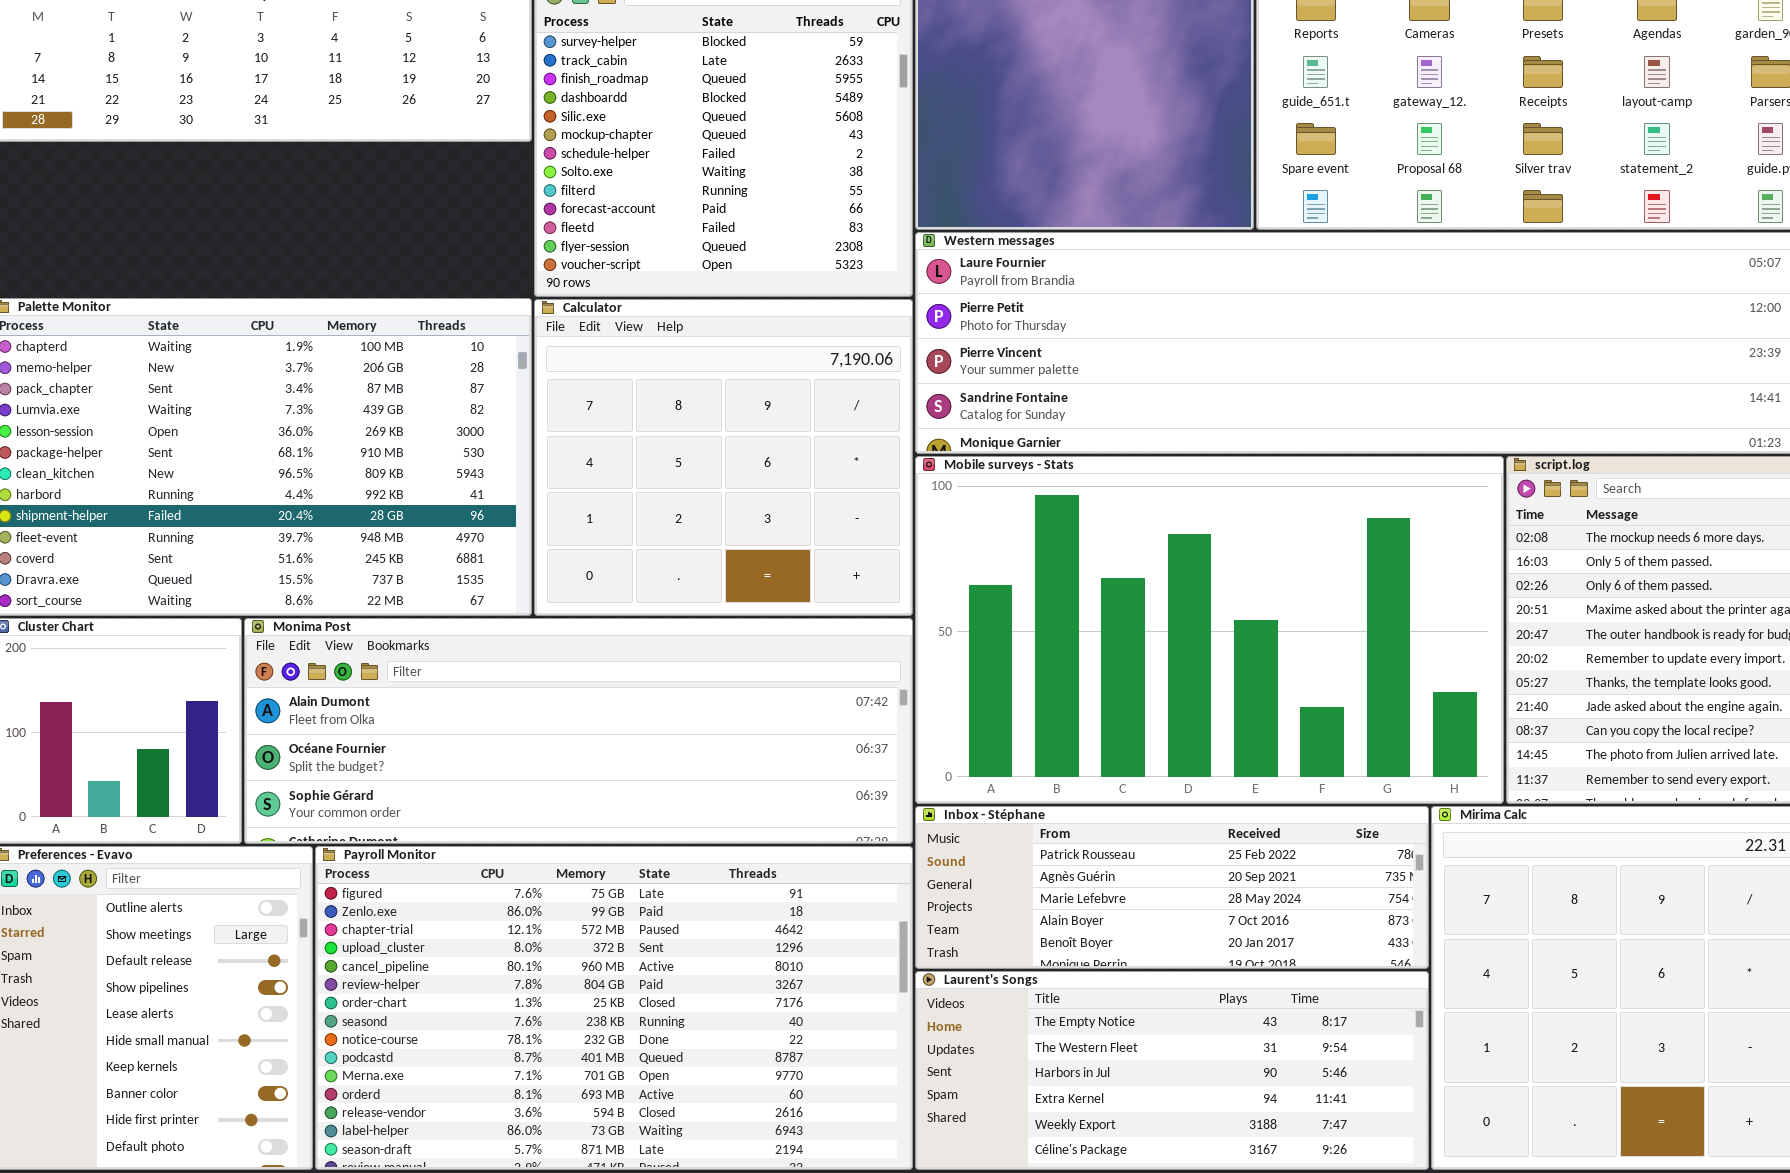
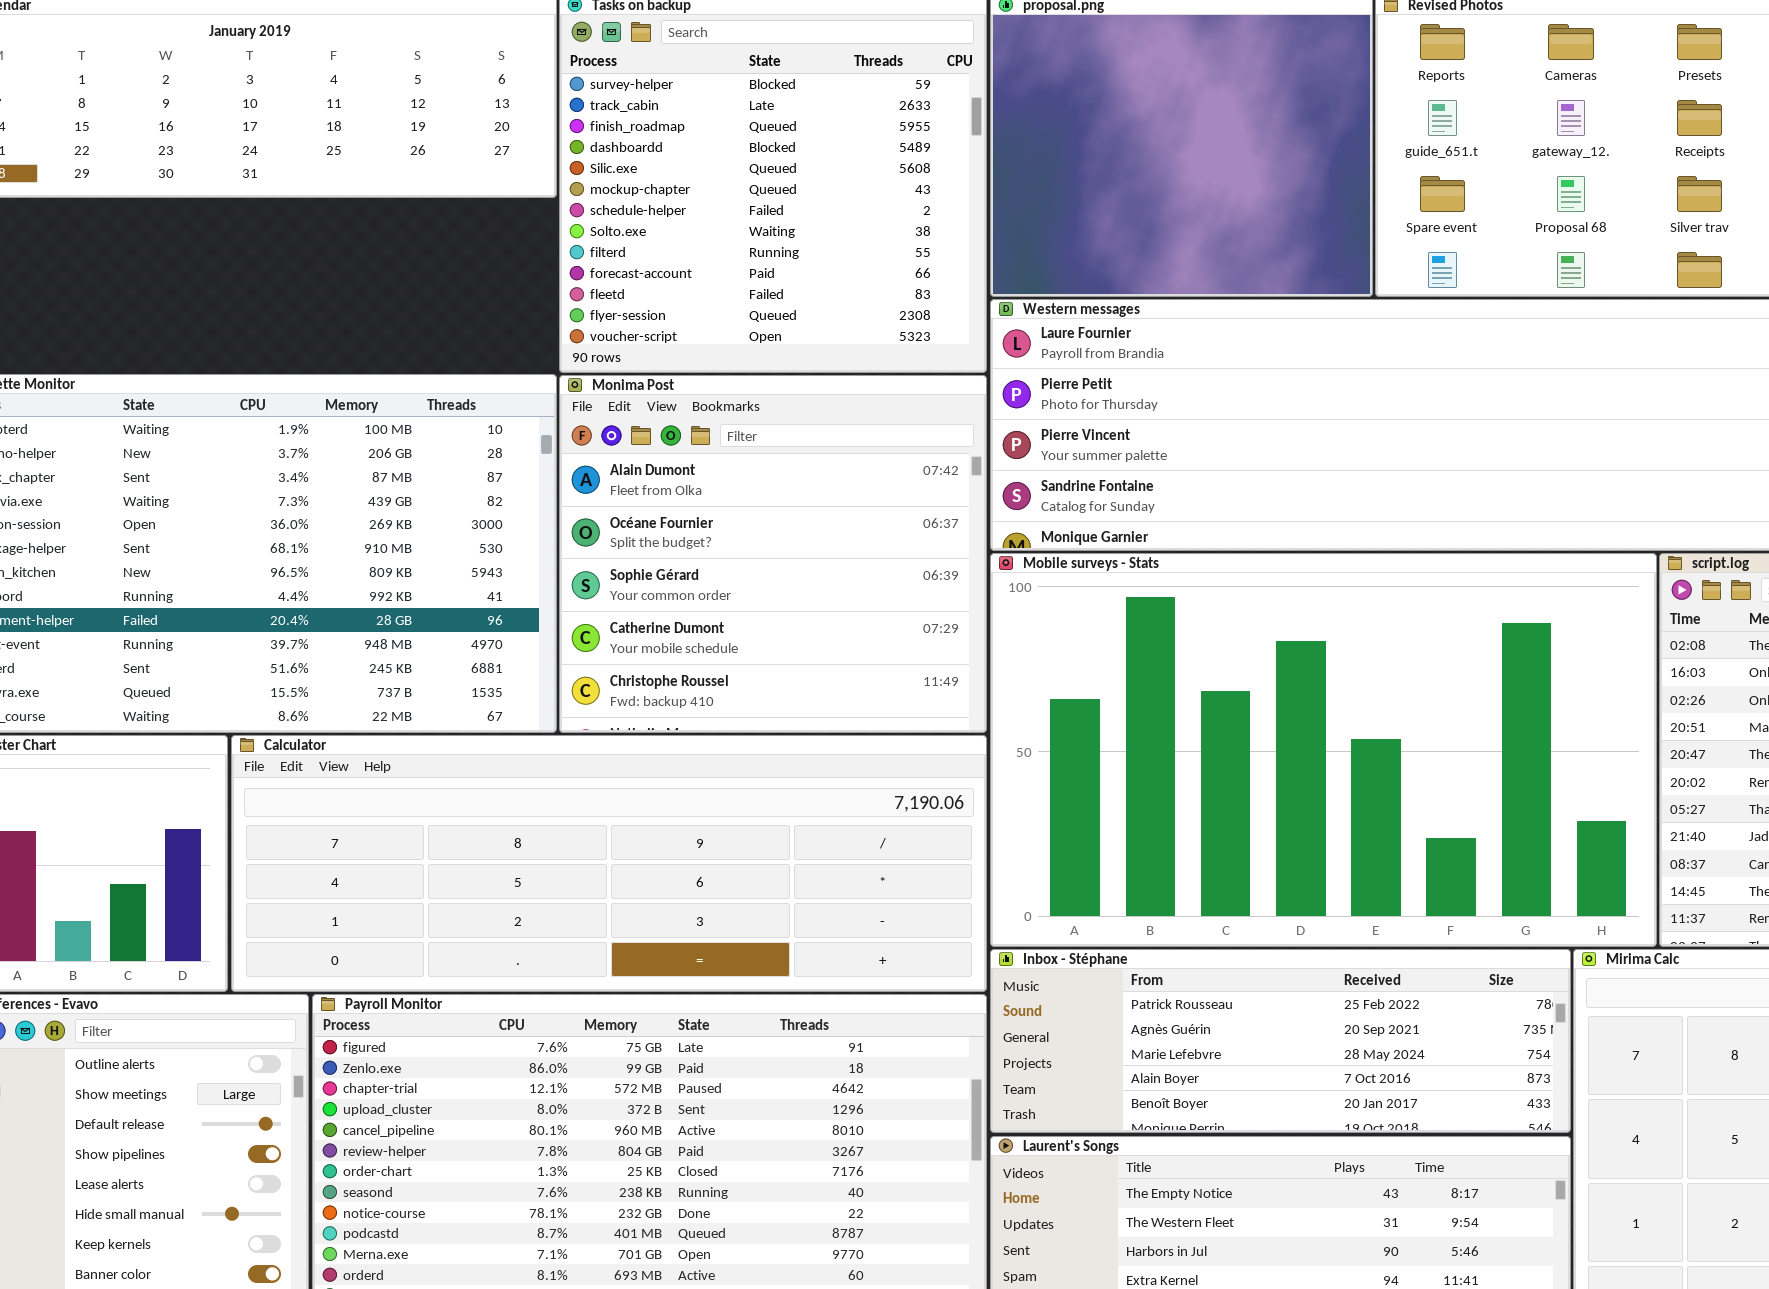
Calculator: [534,299,913,616] -> [231,735,987,992], moved, resized
Monima Post: [244,618,913,844] -> [559,375,987,733], moved, resized

